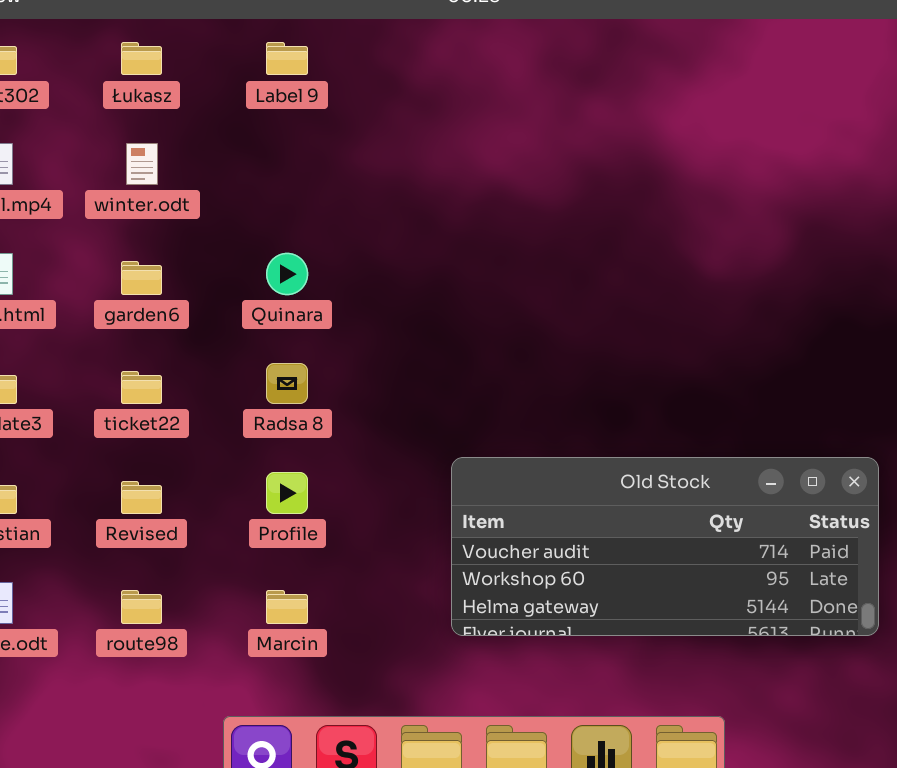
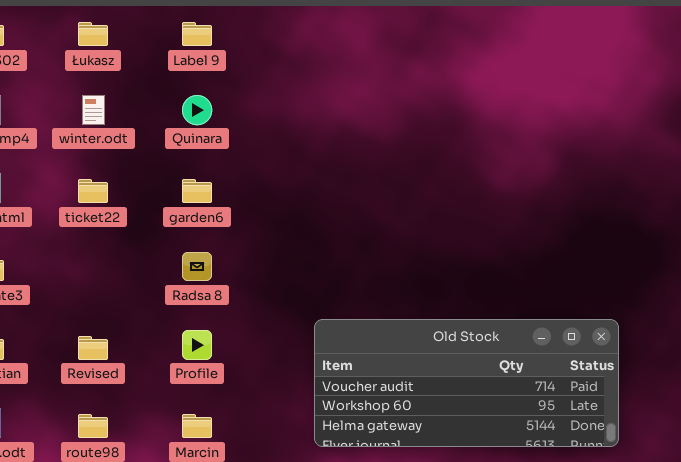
Quinara: [266,253,308,295] -> [182,95,212,125], moved
garden6: [121,261,162,295] -> [182,179,212,203], moved
ticket22: [121,371,162,404] -> [78,179,108,203], moved

